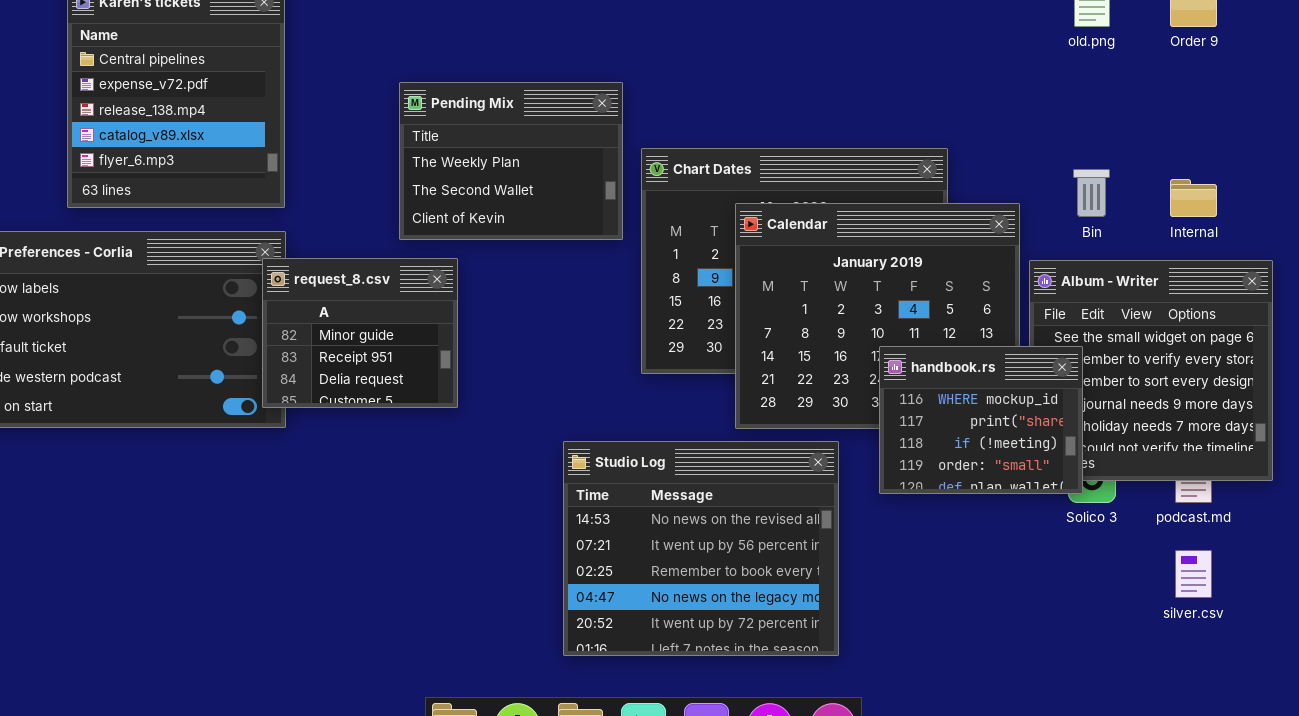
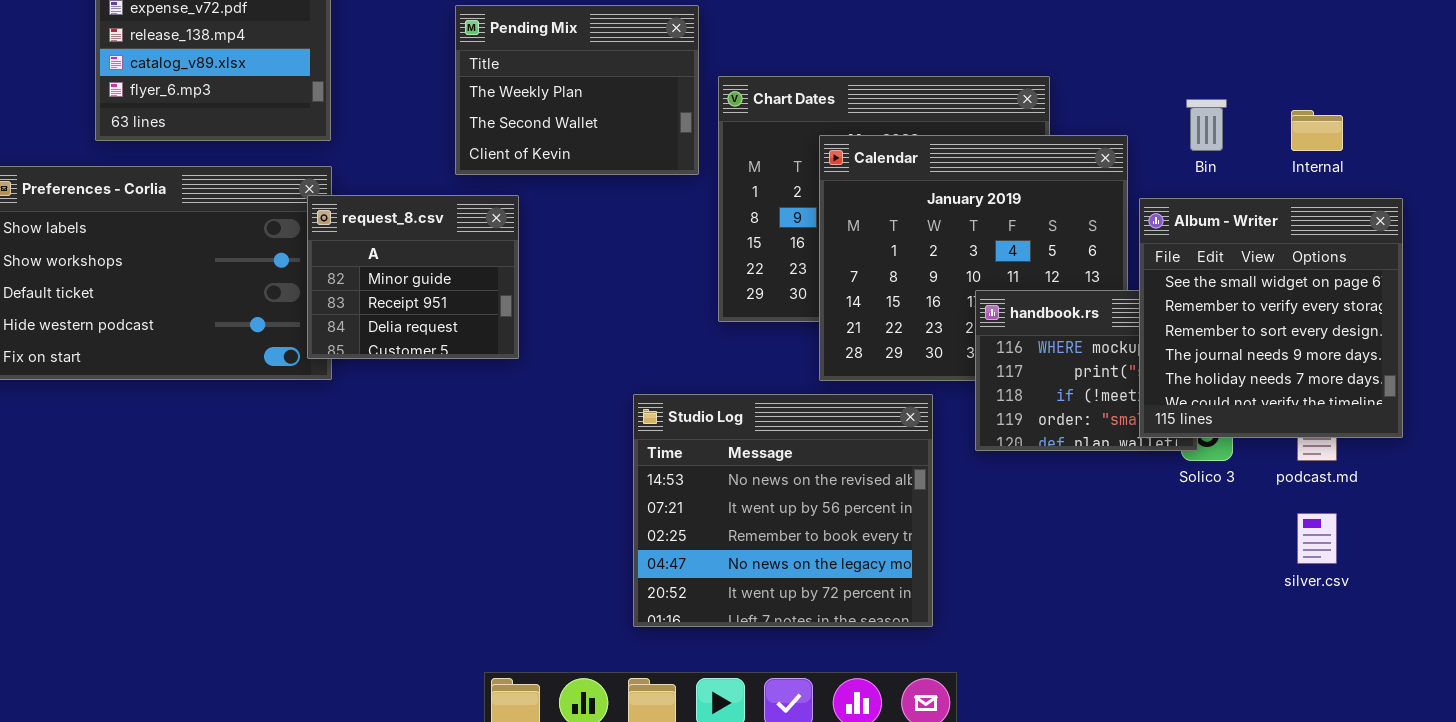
Album - Writer: [1029,260,1273,481] -> [1139,198,1403,438], raised

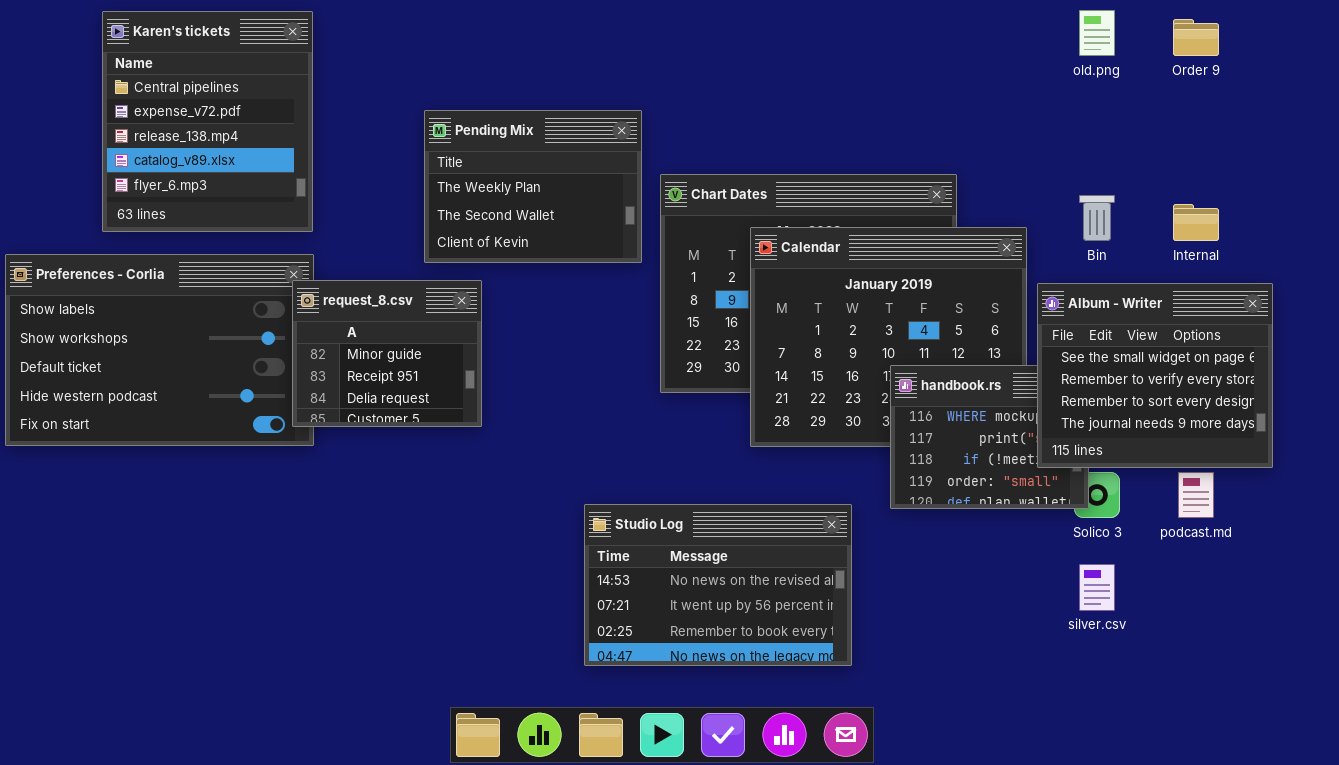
Album - Writer: [1139,198,1403,438] -> [1037,283,1273,468], resized
Studio Log: [633,394,933,627] -> [584,504,852,666], resized
silver.csv: [1297,513,1337,564] -> [1079,564,1115,611], moved

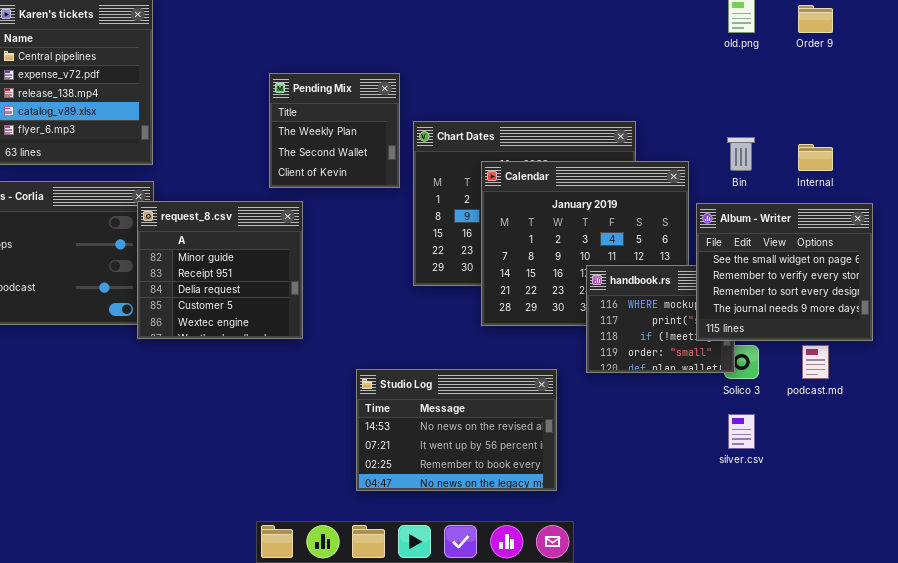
Pending Mix: [424,110,642,263] -> [269,73,400,188], resized
request_8.csv: [292,280,482,427] -> [137,201,303,339], resized

